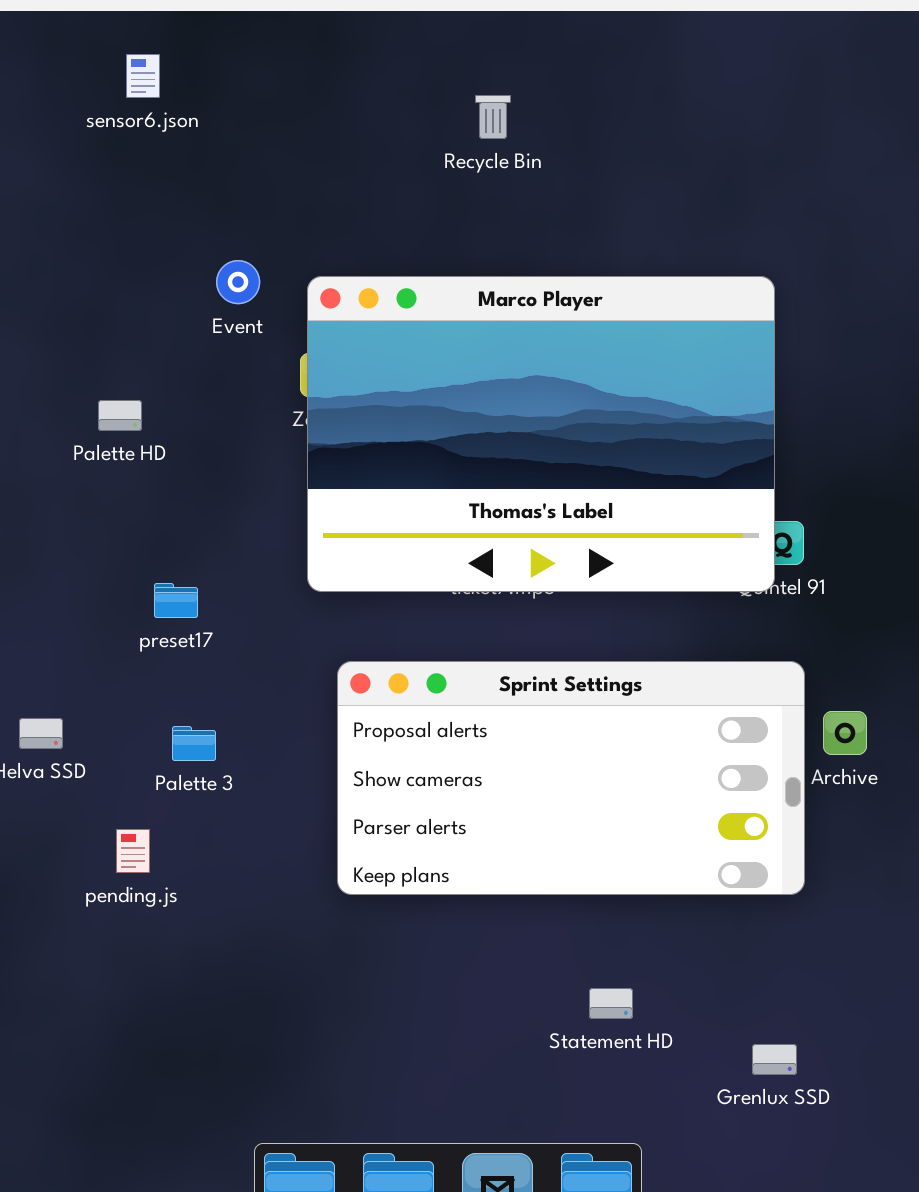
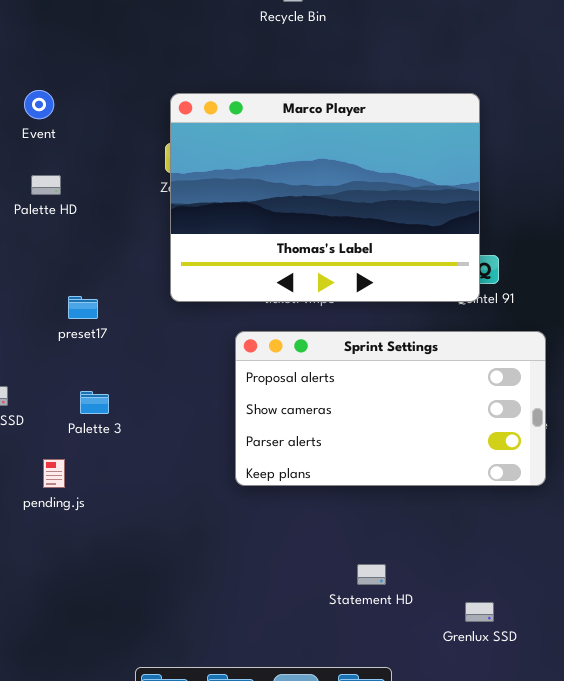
Event: [216,260,260,304] -> [24,90,54,119], moved
Sprint Settings: [337,661,805,895] -> [235,331,546,486], moved

